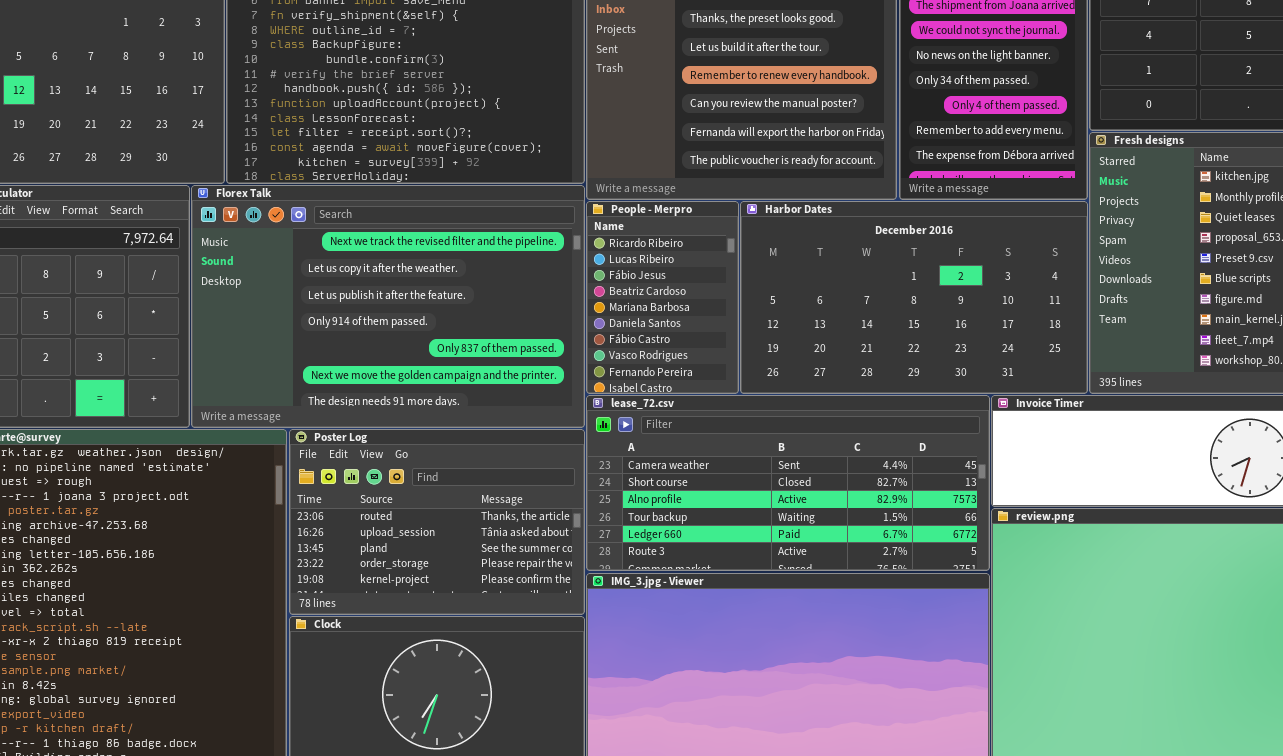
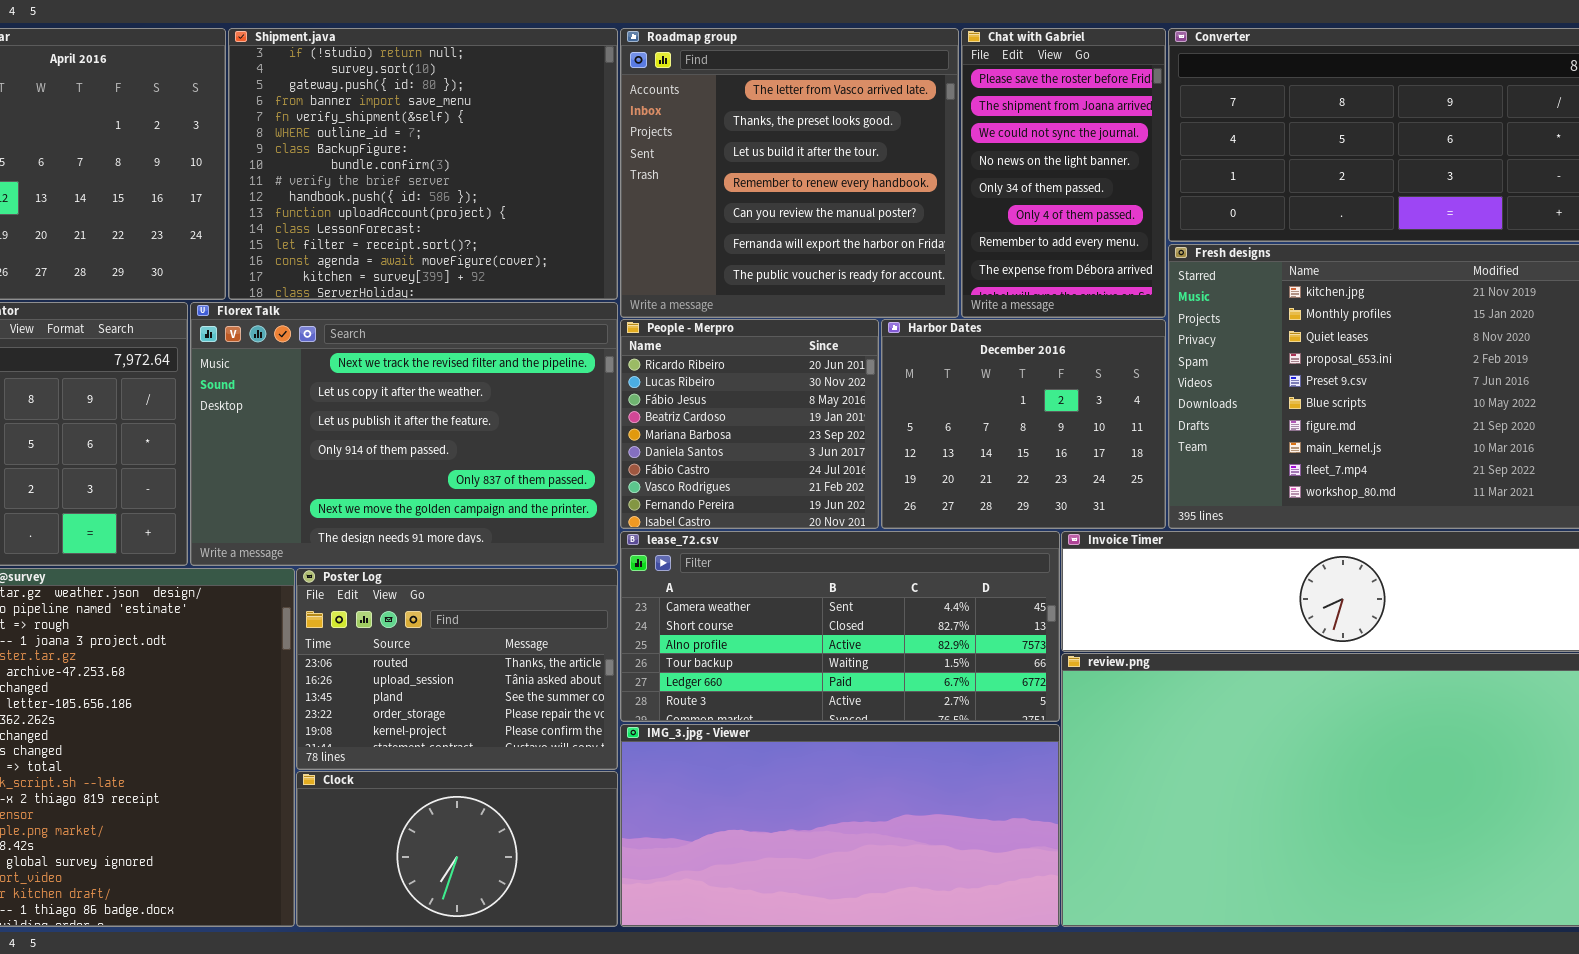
People - Merpro: [586,201,739,394] -> [620,319,879,529], resized
Harbor Dates: [740,201,1088,394] -> [881,319,1166,529], resized

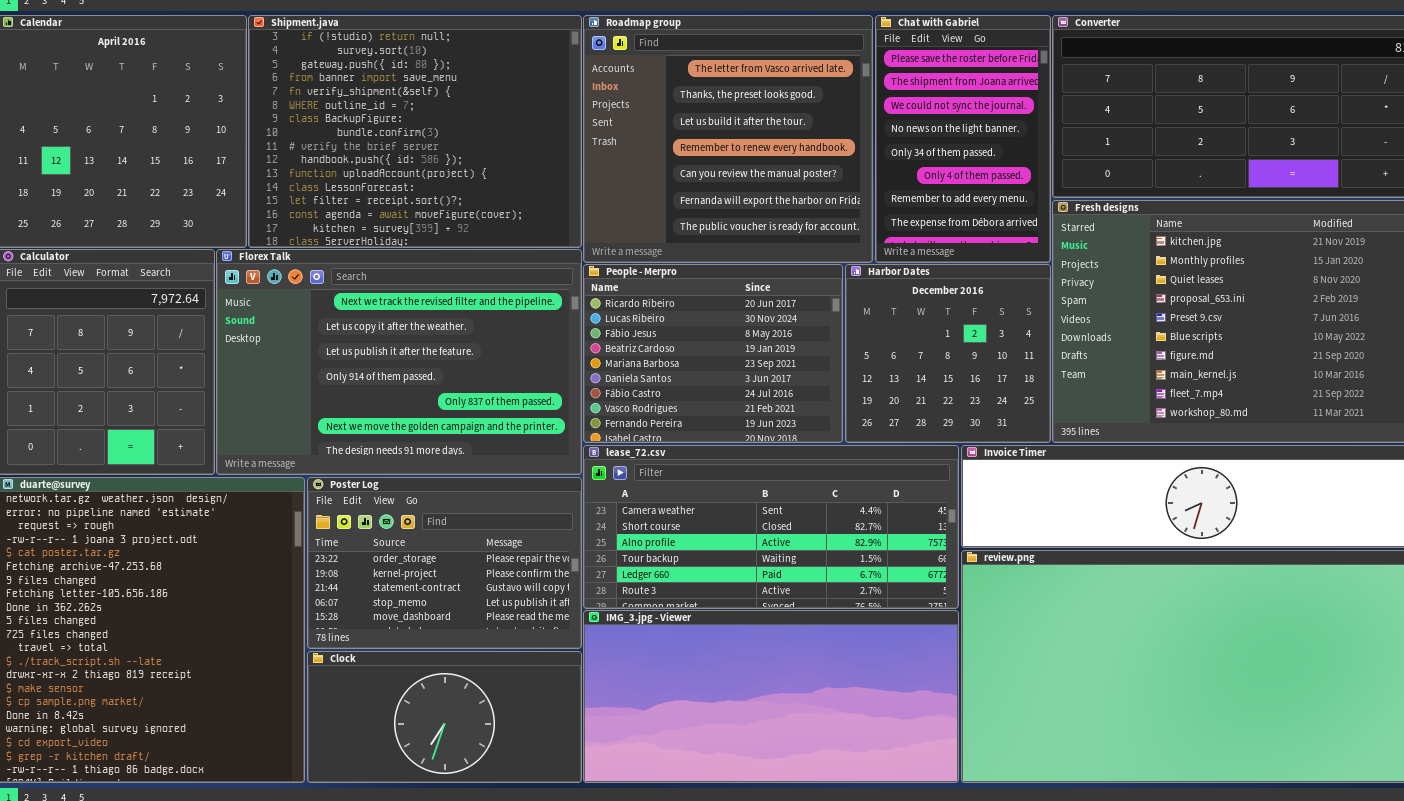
People - Merpro: [620,319,879,529] -> [583,264,843,443], resized
Harbor Dates: [881,319,1166,529] -> [845,264,1051,443], resized
Poster Log: [296,568,618,770] -> [307,477,582,649], scrolled down 3 rows

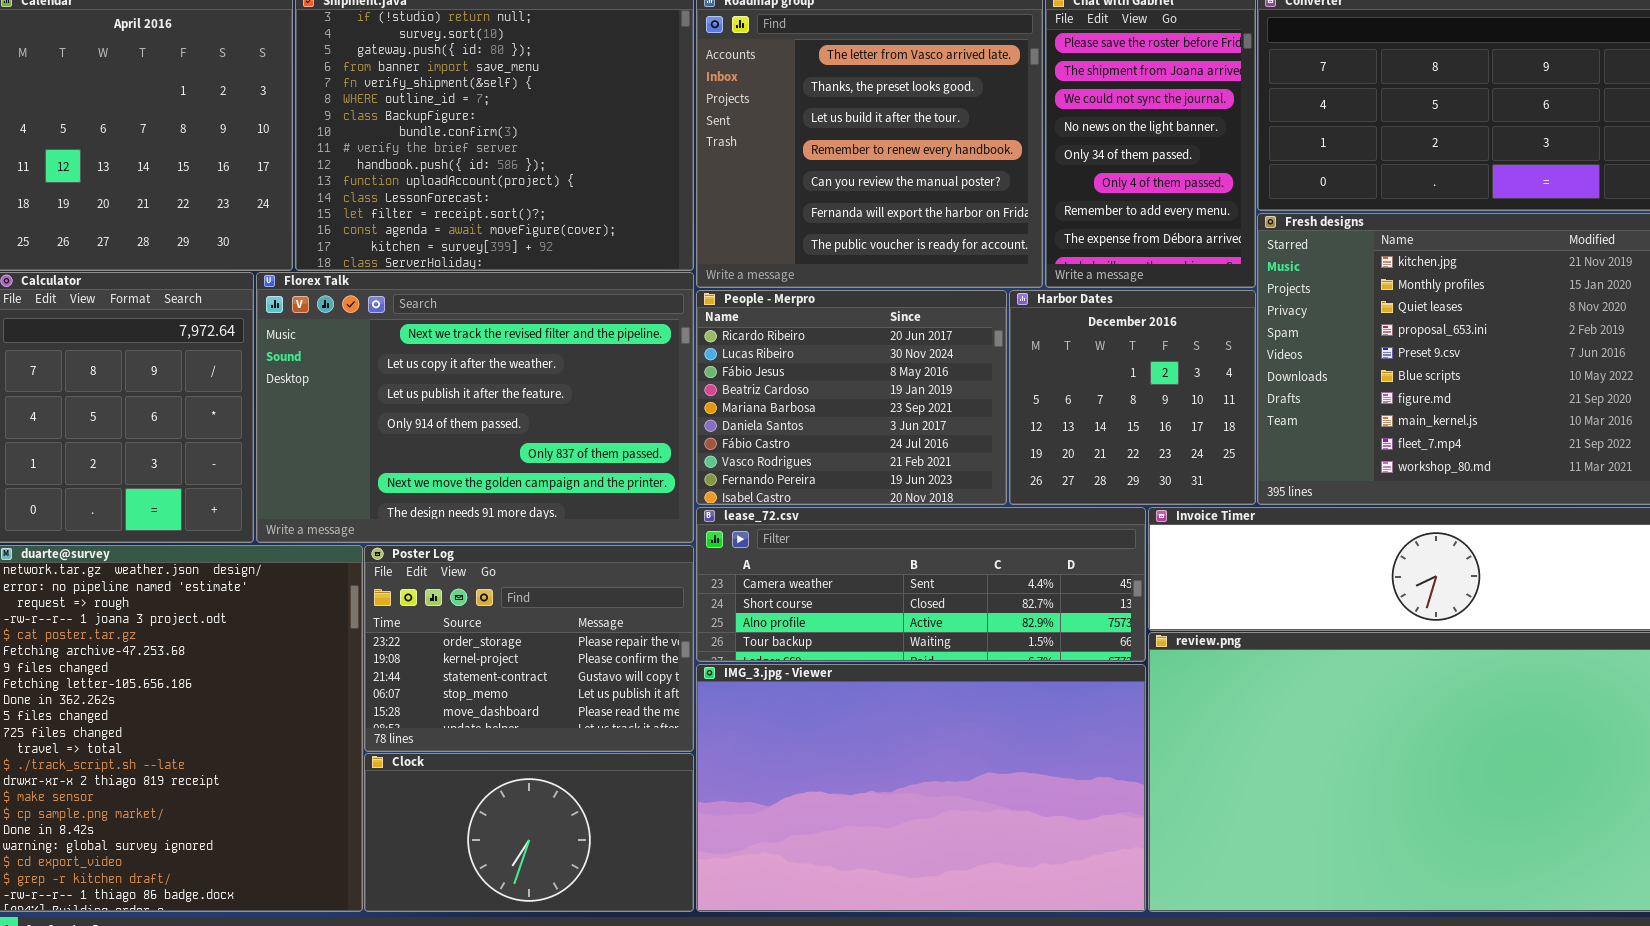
lease_72.csv: [583,445,959,609] -> [696,507,1146,662], resized
IMG_3.jpg - Viewer: [583,610,959,783] -> [696,664,1146,912], resized

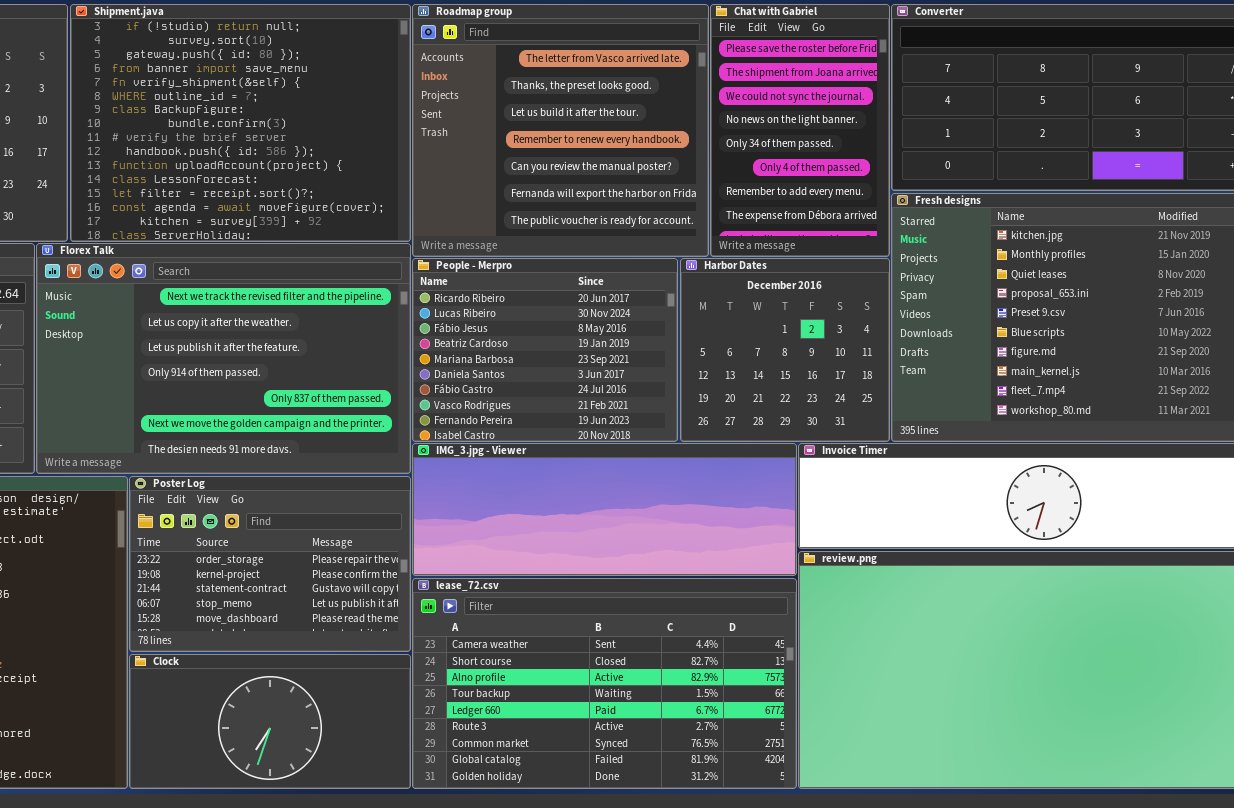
lease_72.csv: [696,507,1146,662] -> [412,578,797,789], moved, resized
IMG_3.jpg - Viewer: [696,664,1146,912] -> [412,443,797,576], moved, resized

